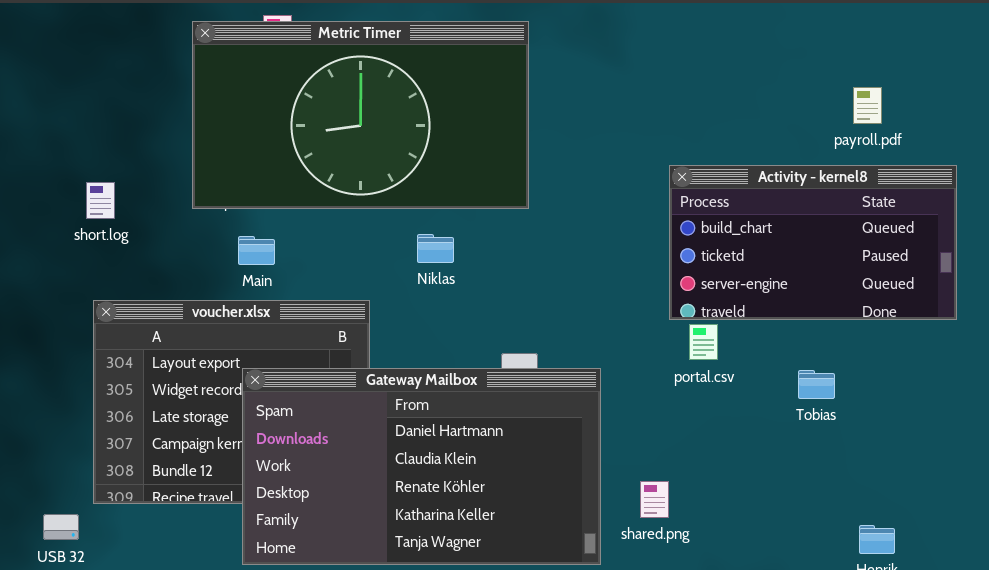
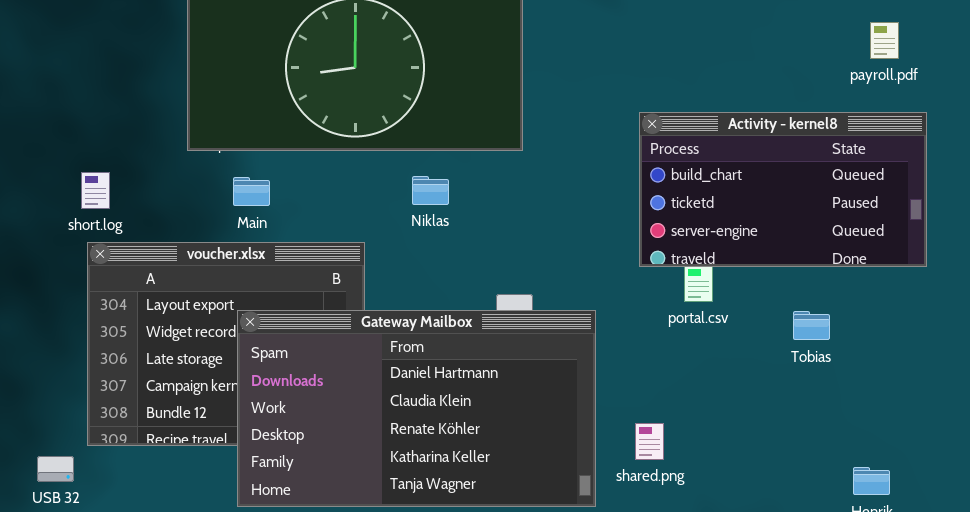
payroll.pdf: [853,87,882,124] -> [870,22,899,59], moved
Activity - kernel8: [669,165,957,320] -> [639,112,927,267], moved
short.log: [86,182,115,219] -> [81,172,110,209], moved

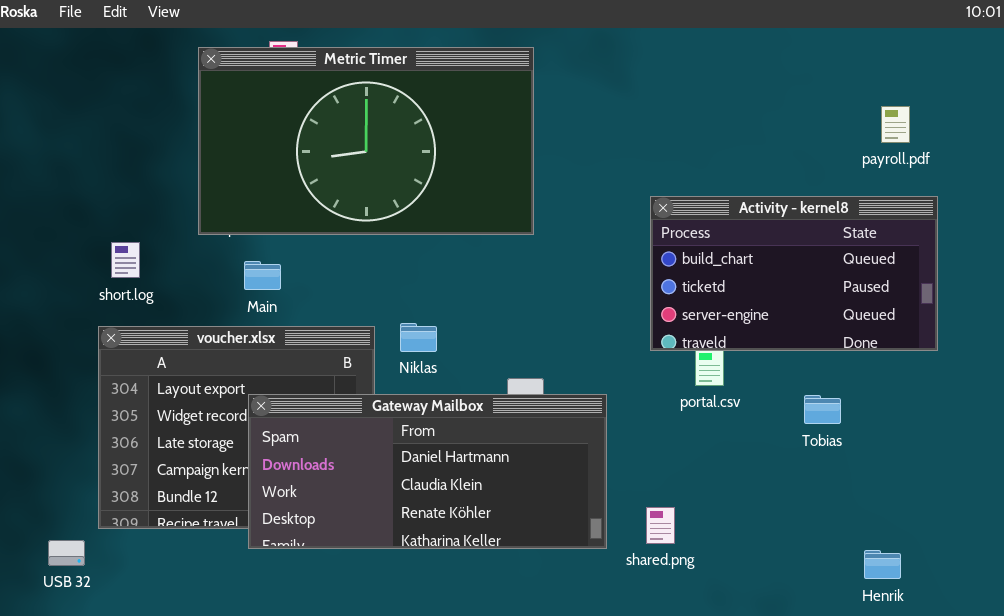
short.log: [81,172,110,209] -> [111,242,140,278], moved
Niklas: [412,176,449,205] -> [400,323,437,352], moved
Gateway Mailbox: [237,310,596,507] -> [248,394,607,549], resized

